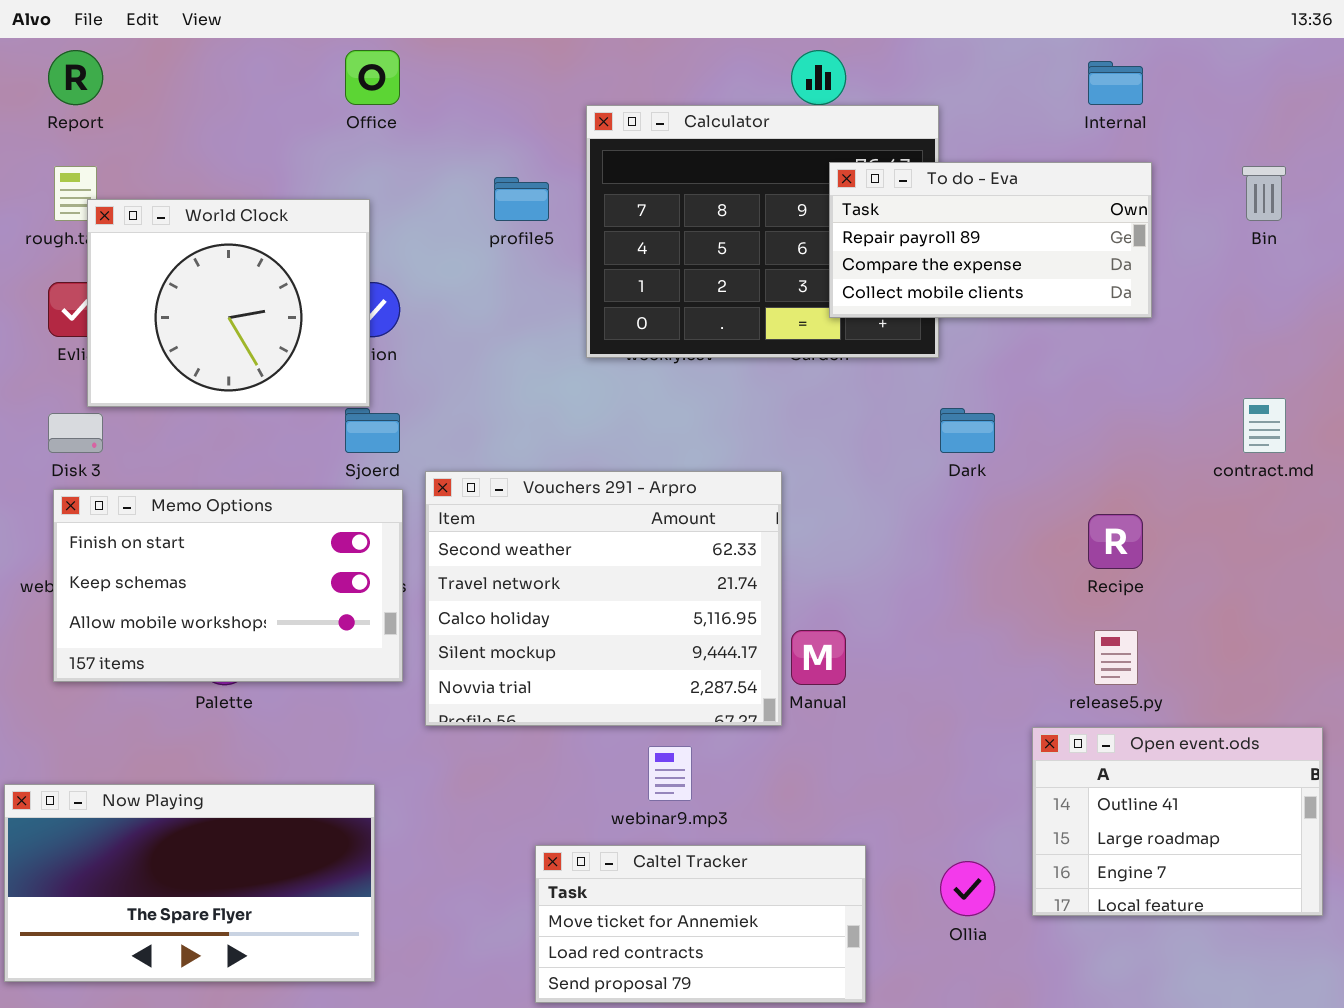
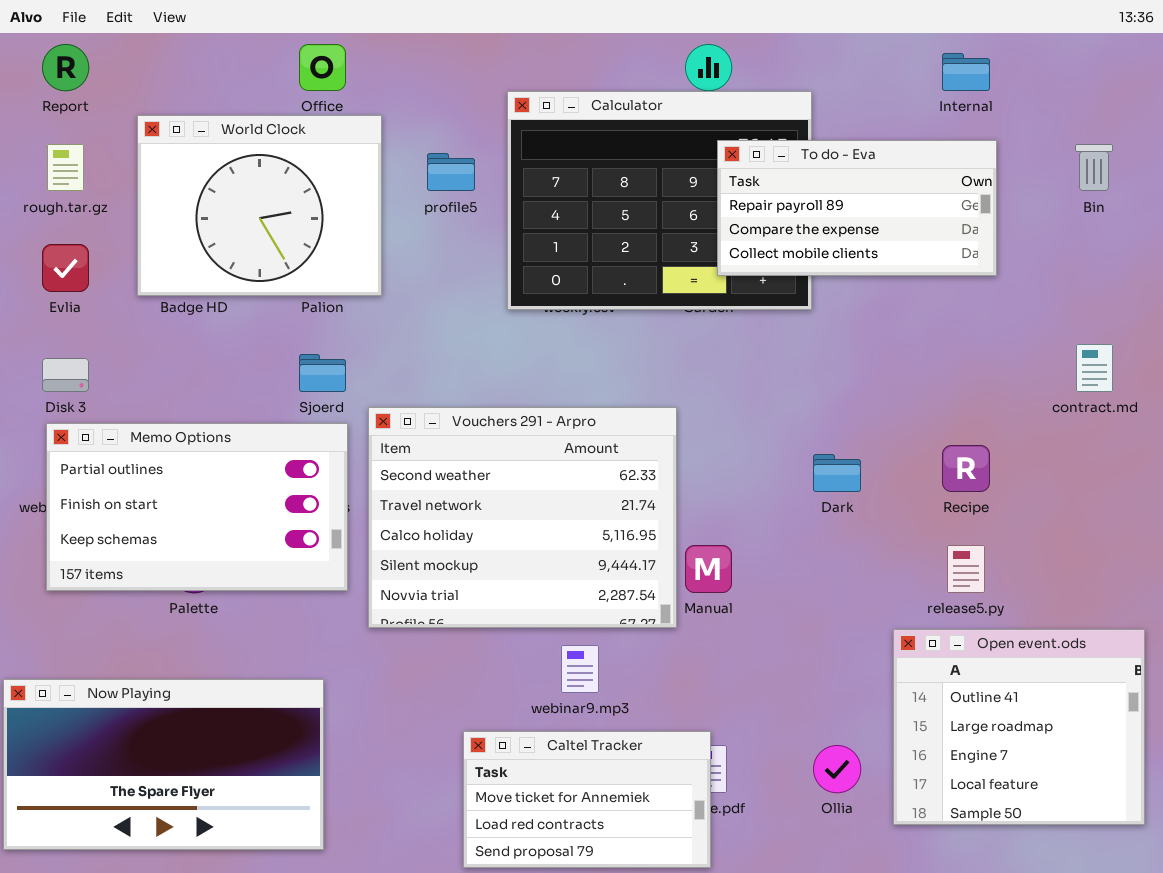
World Clock: [87,199,370,407] -> [137,115,382,296], moved
Dark: [940,408,995,453] -> [813,454,861,492], moved
Memo Options: [53,489,403,682] -> [46,423,348,591], scrolled up 1 row
Open event.ods: [1032,727,1323,916] -> [893,629,1145,825], resized
Caltel Tracker: [535,845,866,1003] -> [463,731,711,868], resized

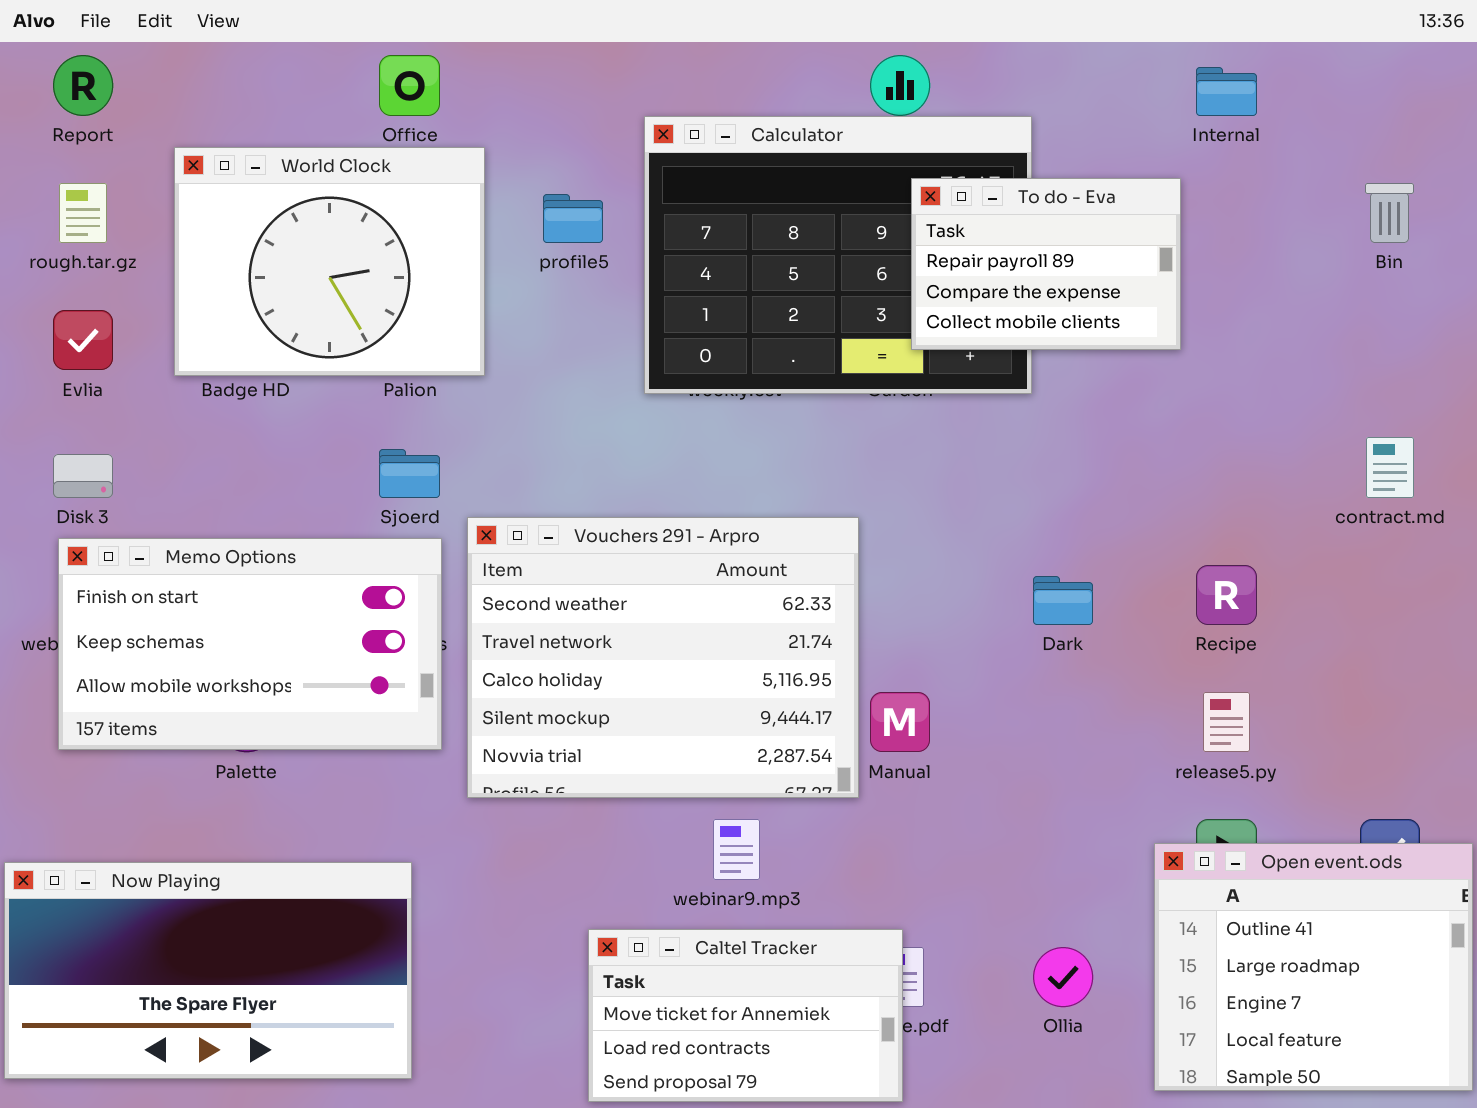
To do - Eva: [717,140,997,276] -> [911,178,1181,350], resized
Memo Options: [46,423,348,591] -> [58,538,442,750], scrolled down 1 row
Open event.ods: [893,629,1145,825] -> [1154,843,1473,1091], moved

